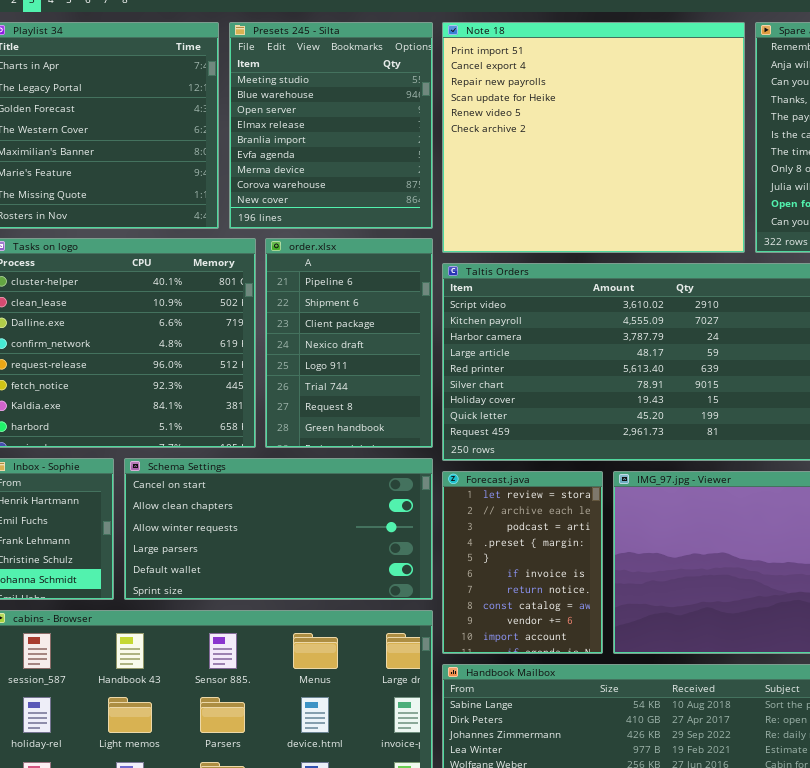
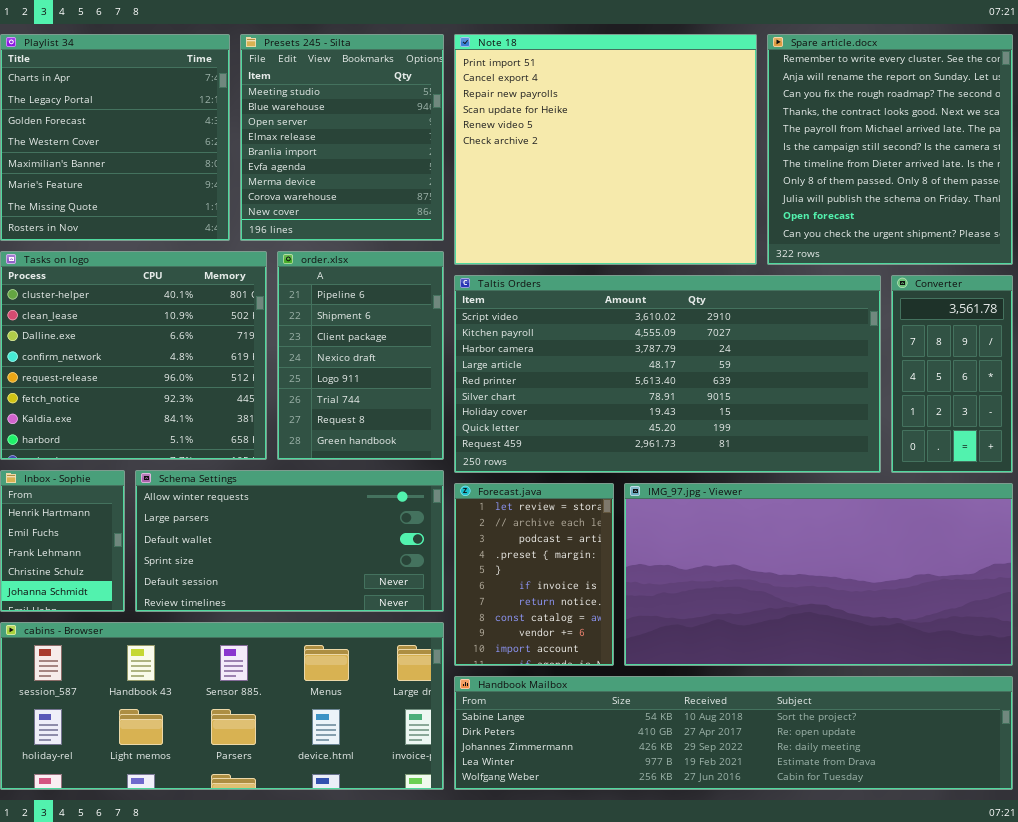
Schema Settings: [124,458,433,600] -> [135,470,444,612], scrolled down 2 rows

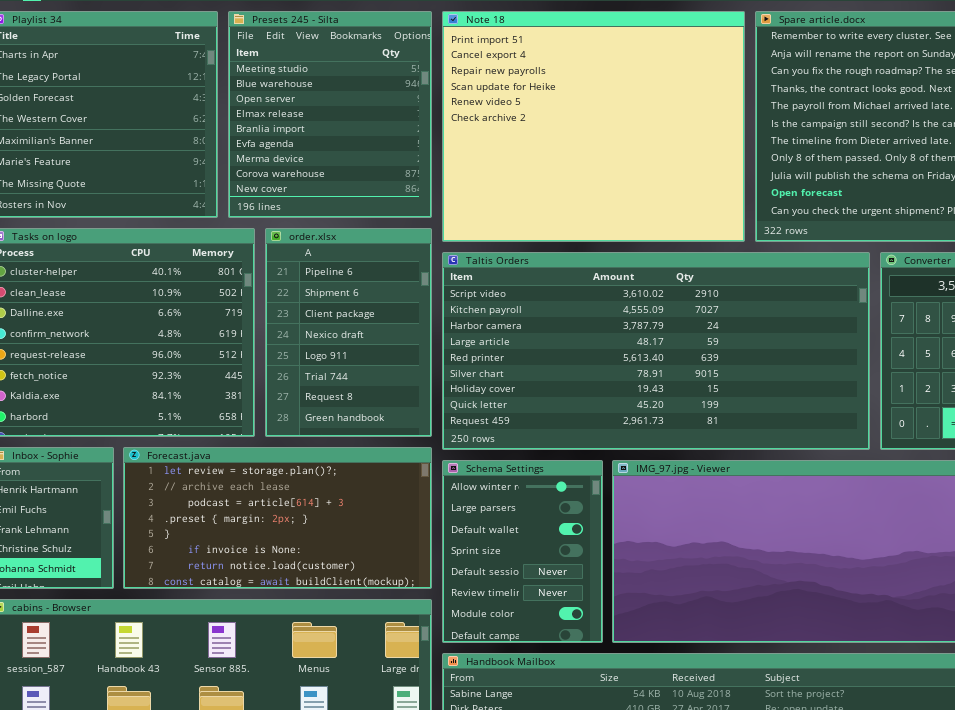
Schema Settings: [135,470,444,612] -> [442,460,603,643], moved, resized
Forecast.java: [454,483,614,666] -> [123,447,432,589], moved, resized

